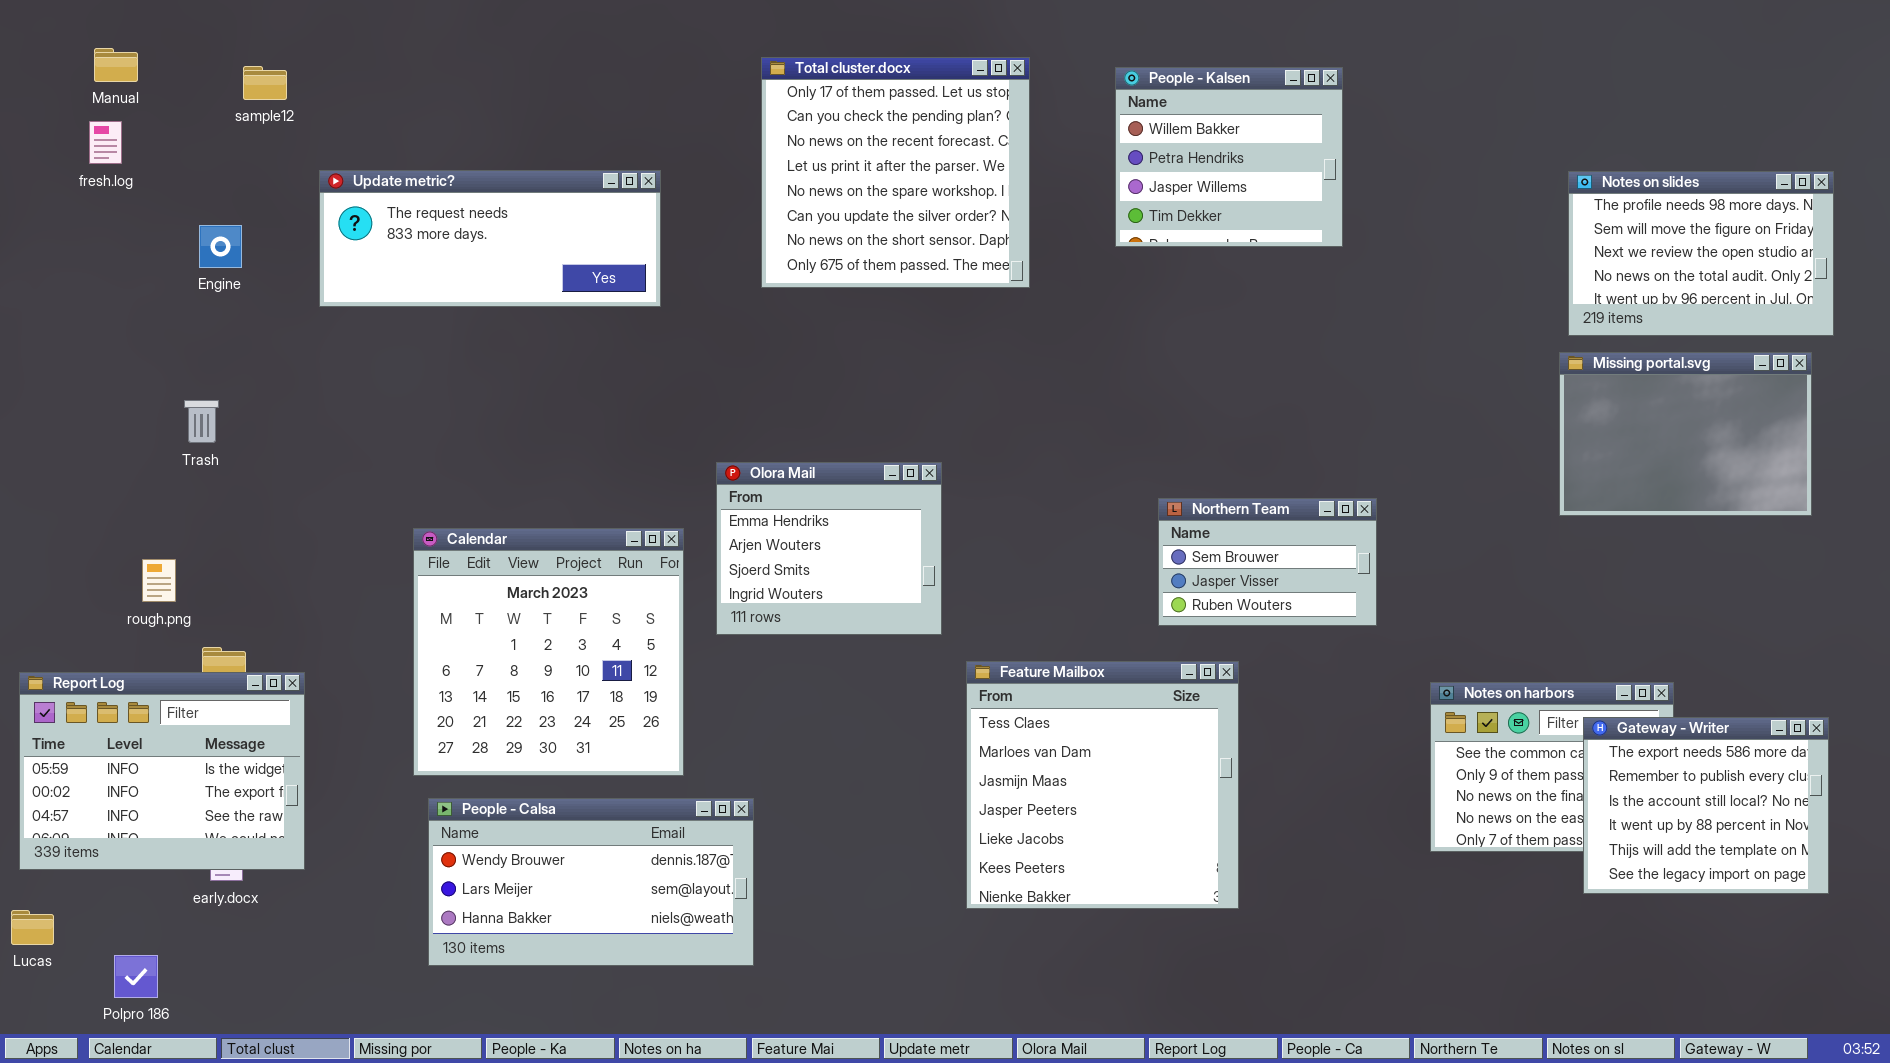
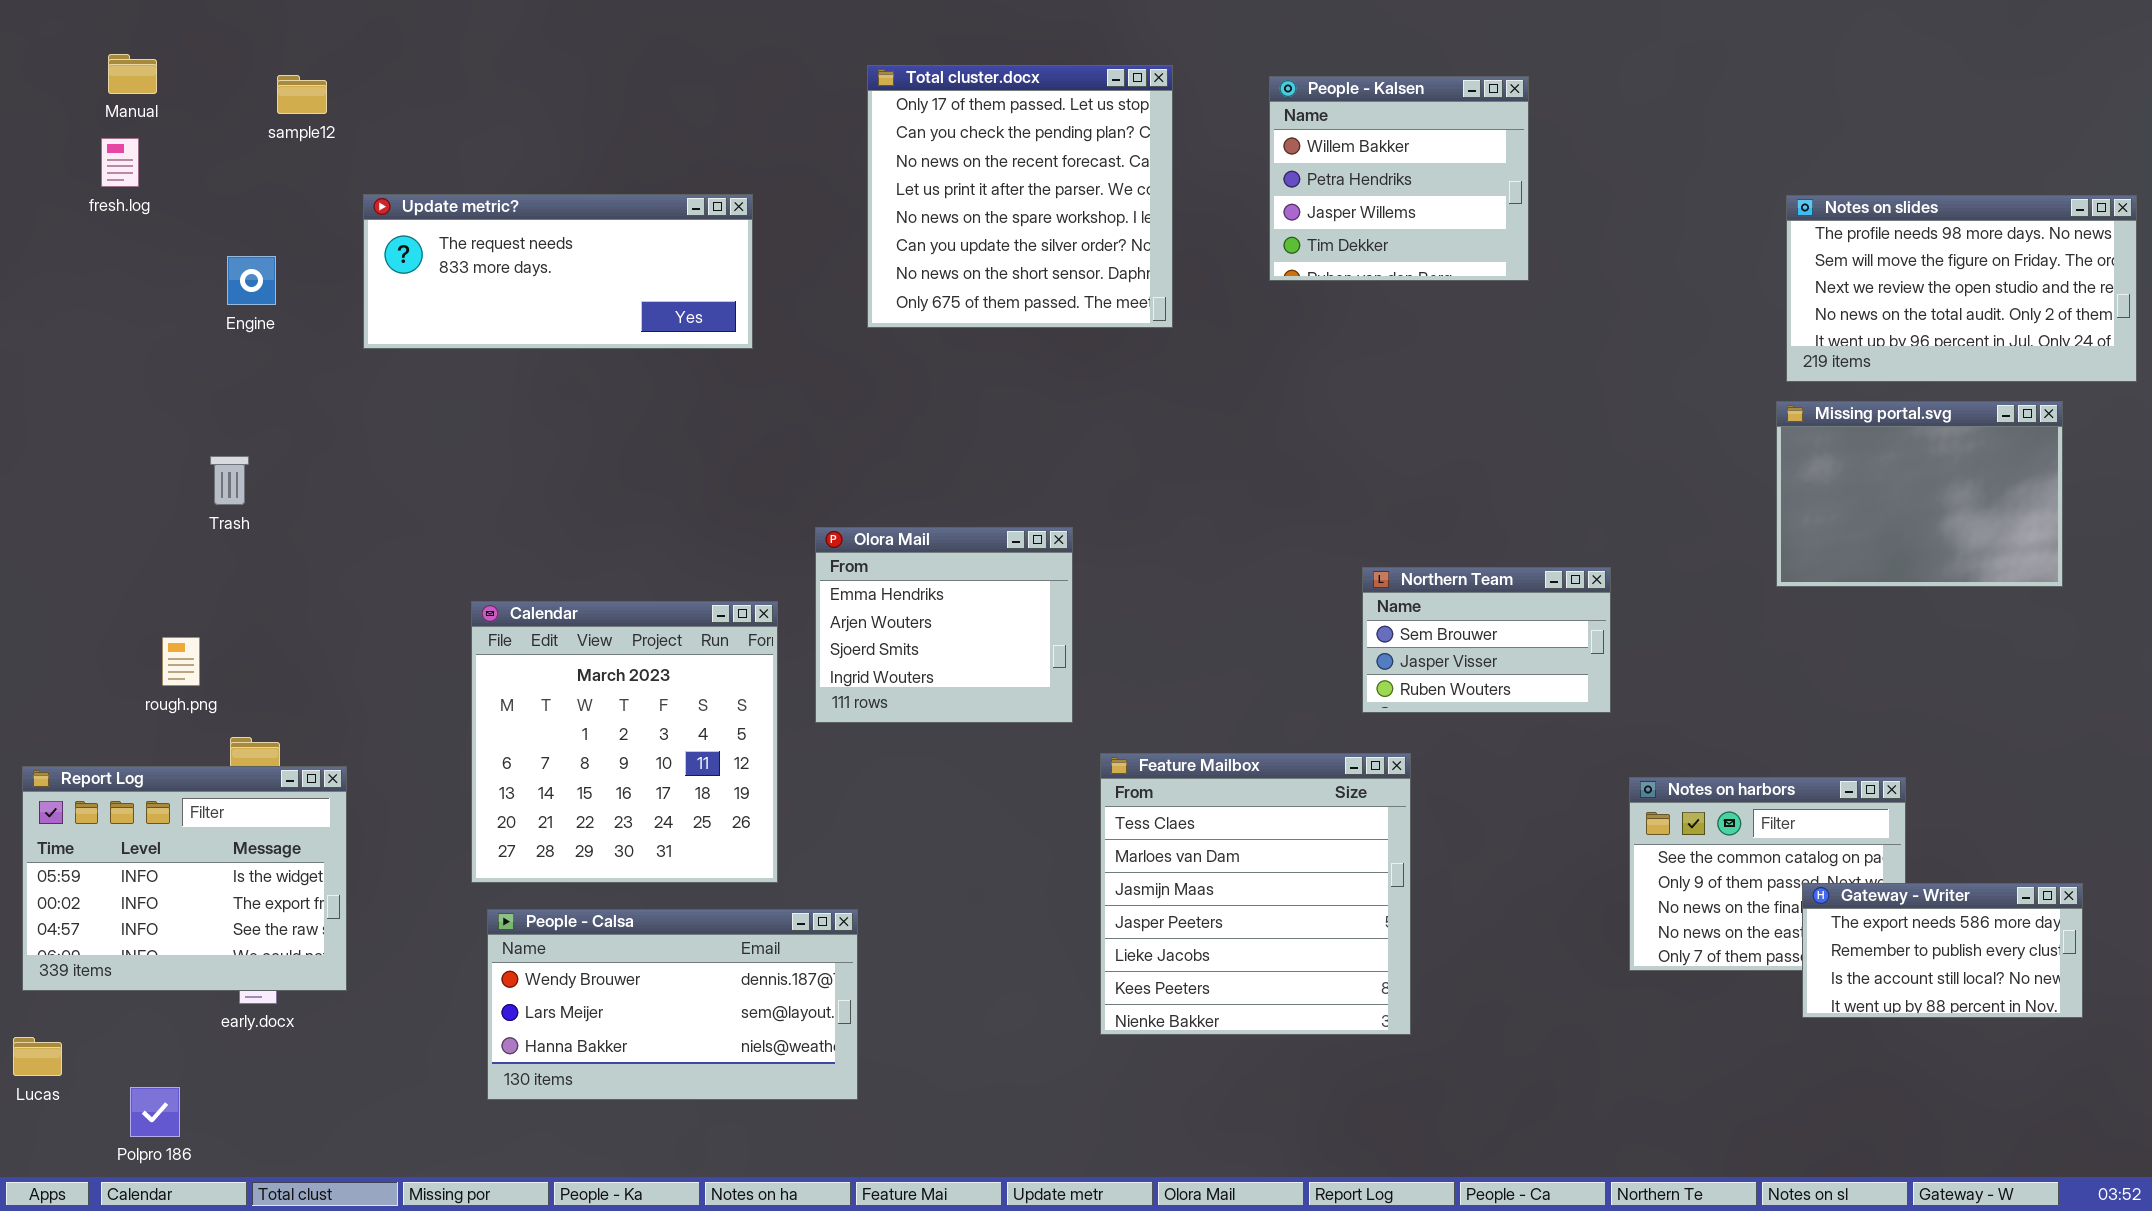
Notes on slides: [1568,171,1834,336] -> [1786,195,2137,382], resized
Northern Team: [1158,498,1377,626] -> [1362,567,1611,713], moved
Gateway - Writer: [1583,717,1829,894] -> [1802,883,2083,1018], resized

